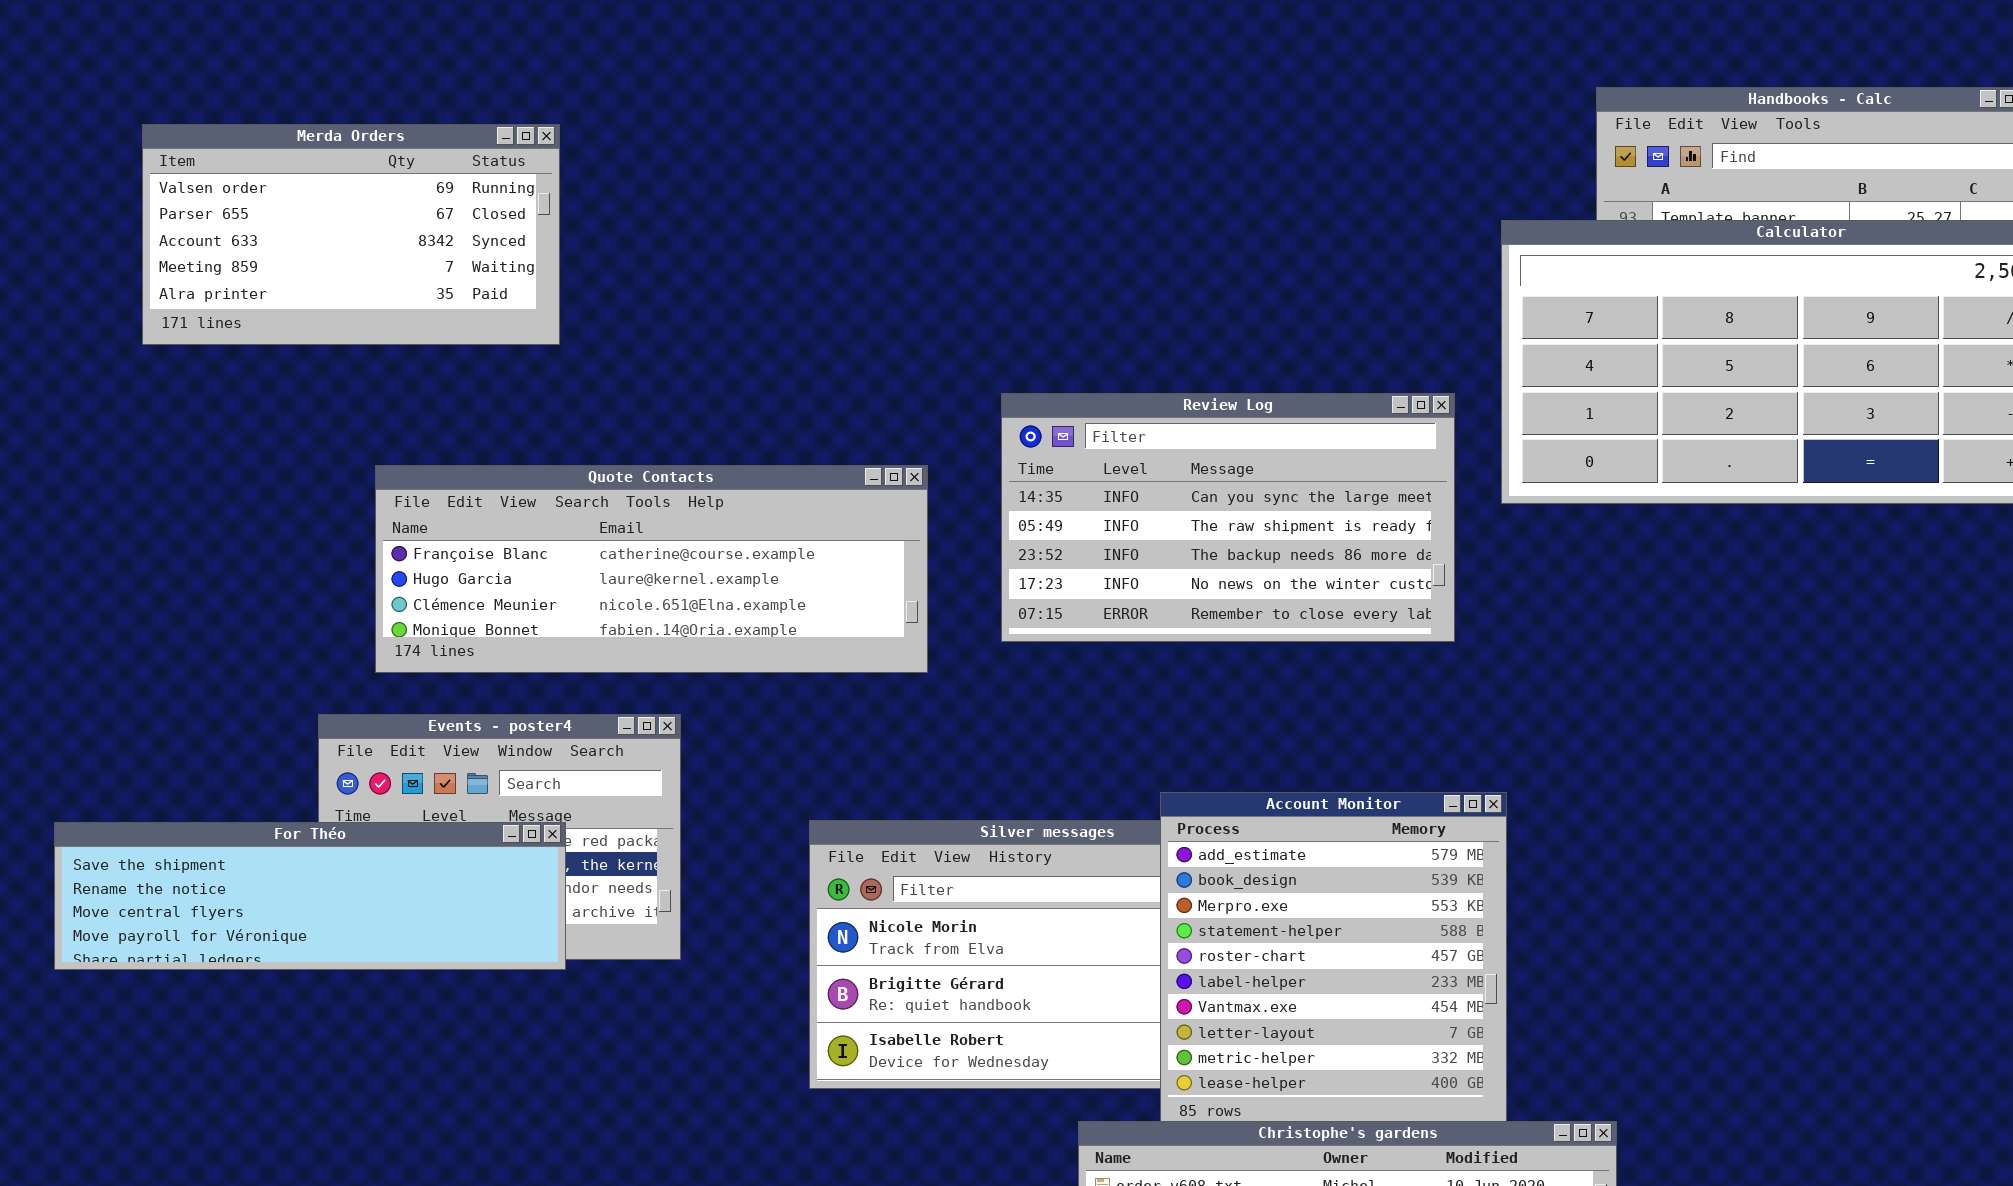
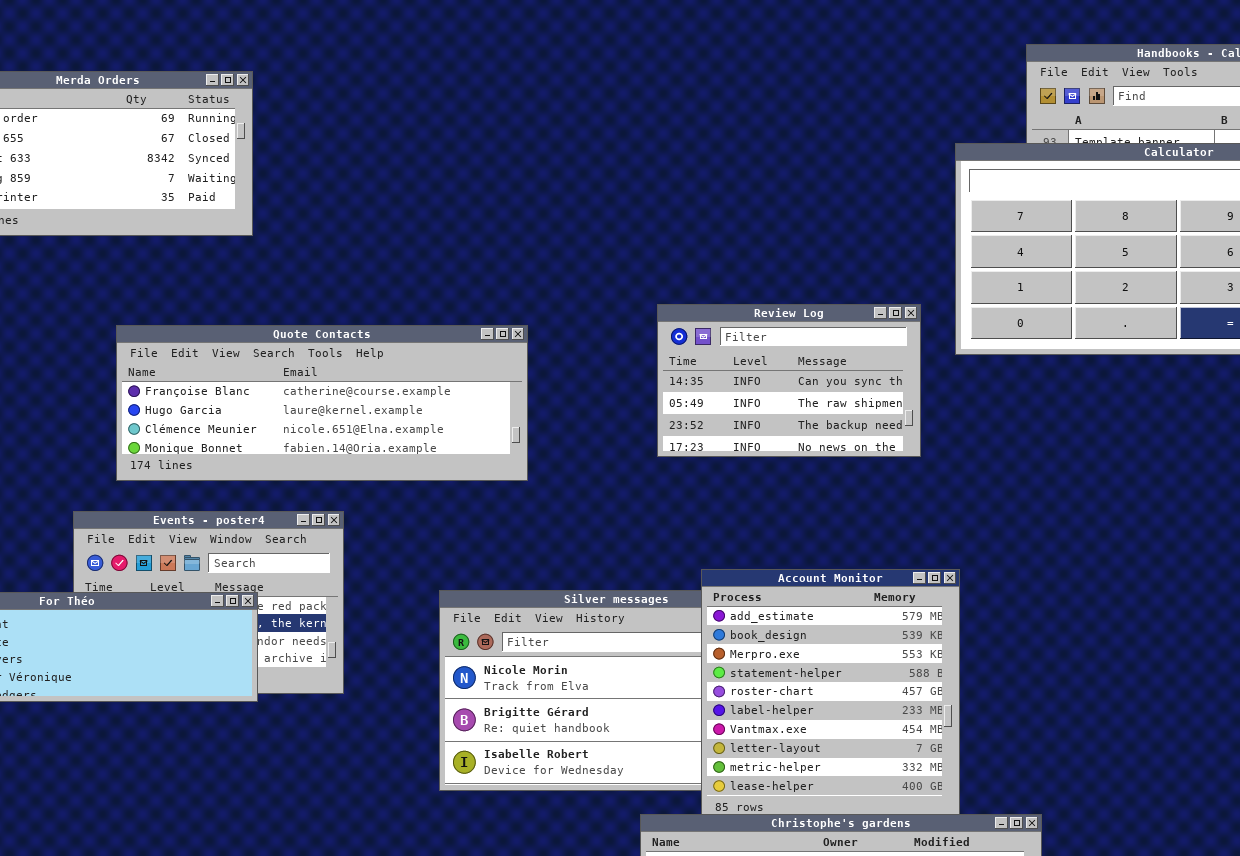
Review Log: [1001,393,1455,642] -> [657,304,921,457], resized

